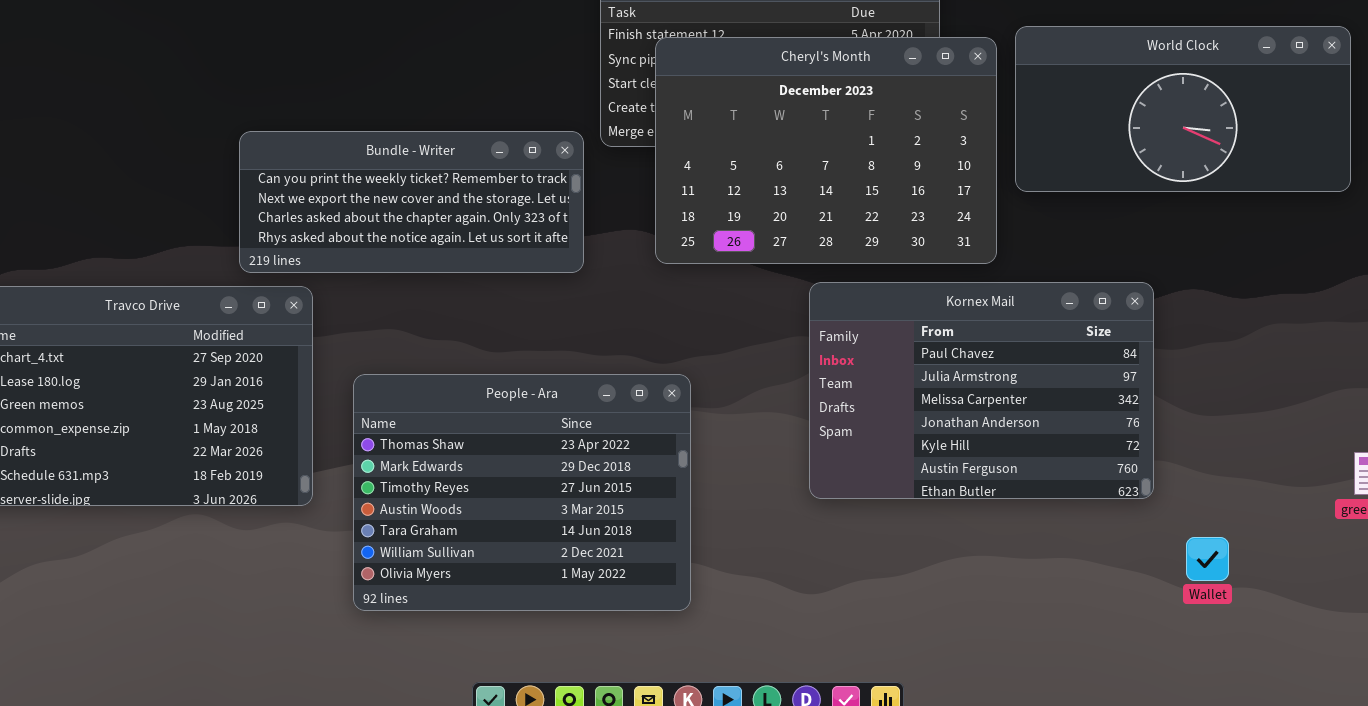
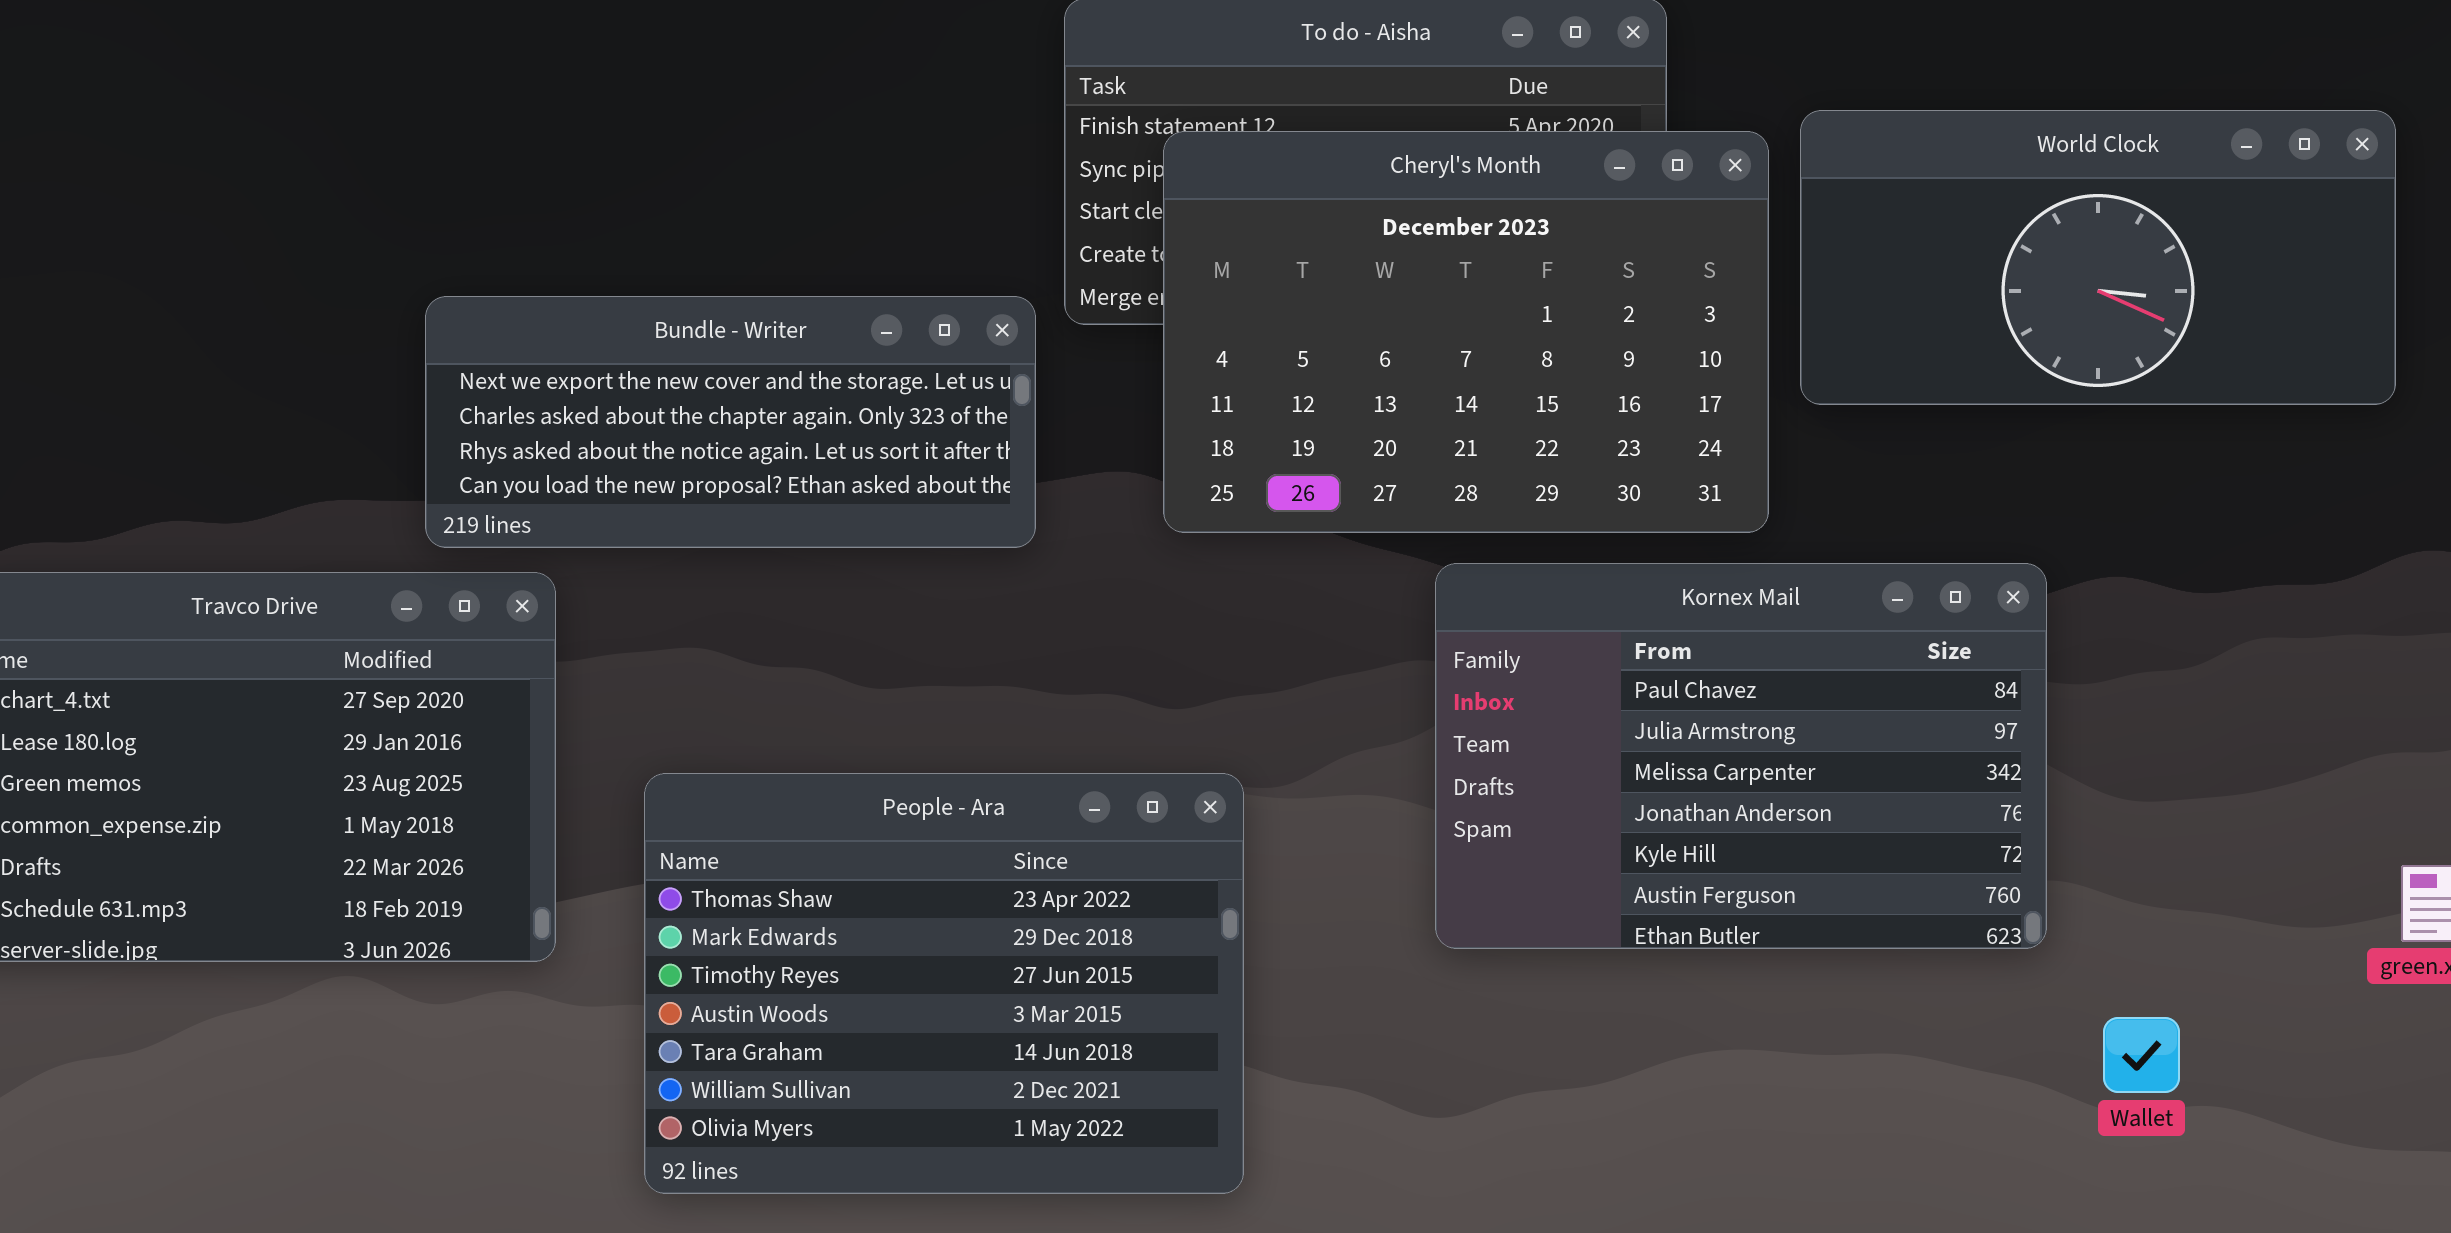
Bundle - Writer: [239,131,584,273] -> [425,296,1036,548], scrolled down 1 row
People - Ara: [353,374,691,611] -> [644,773,1244,1194], moved

